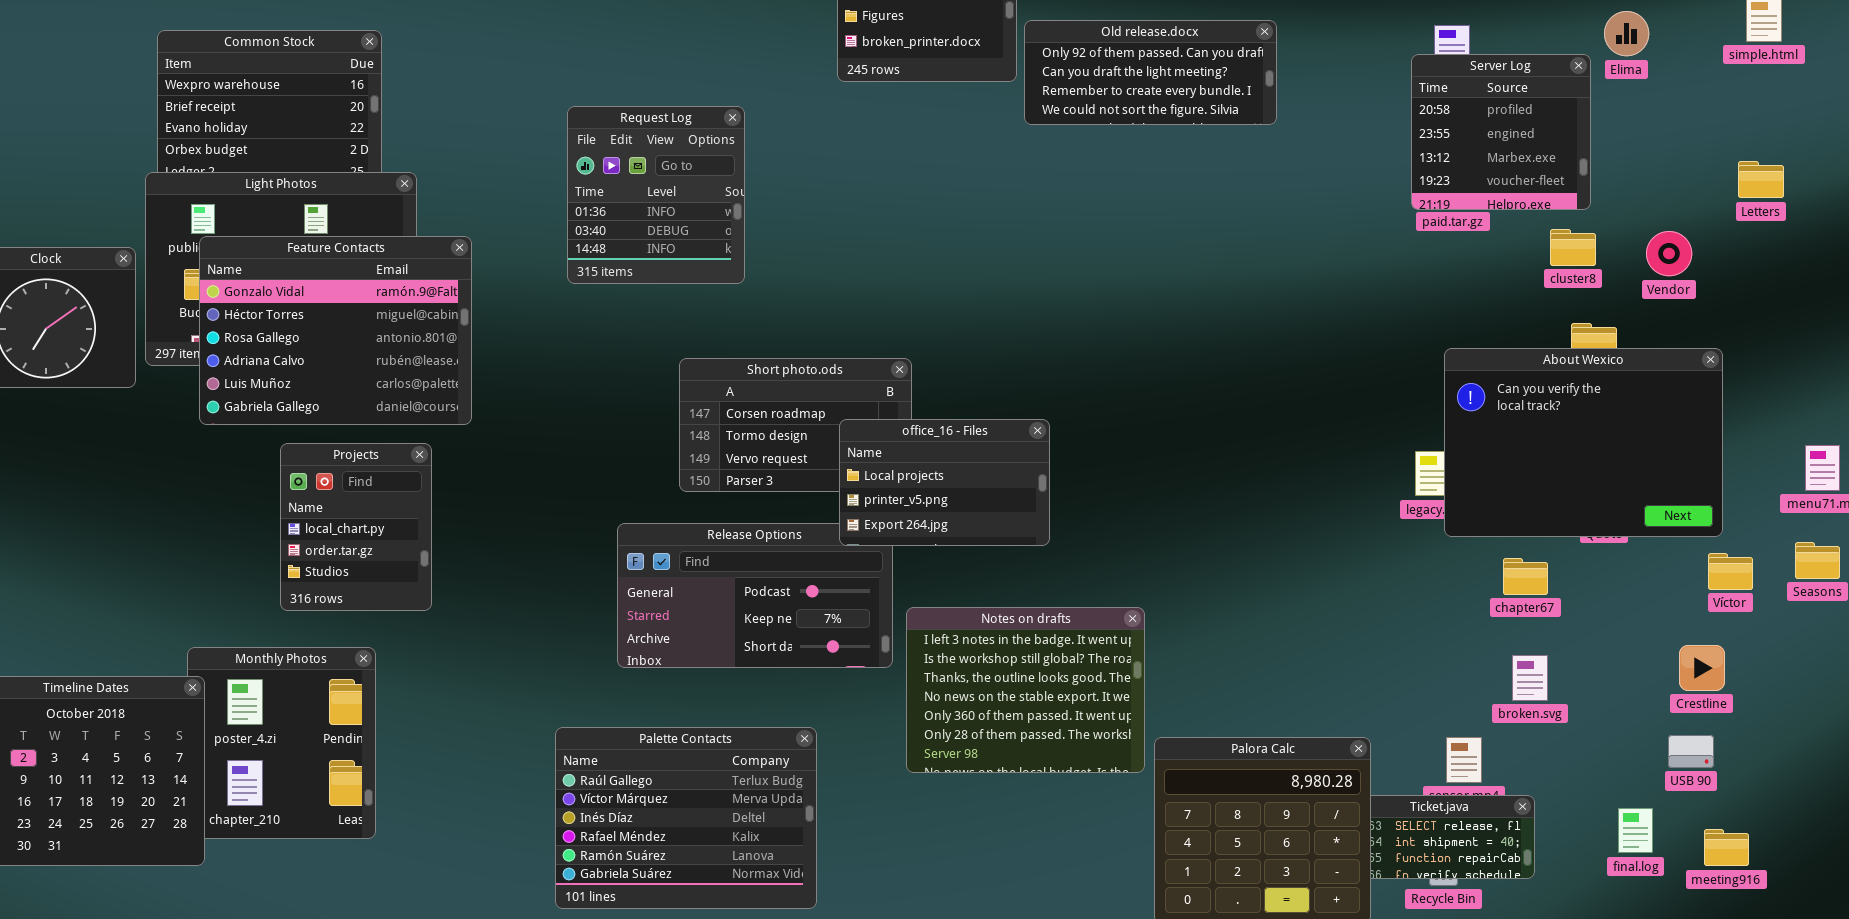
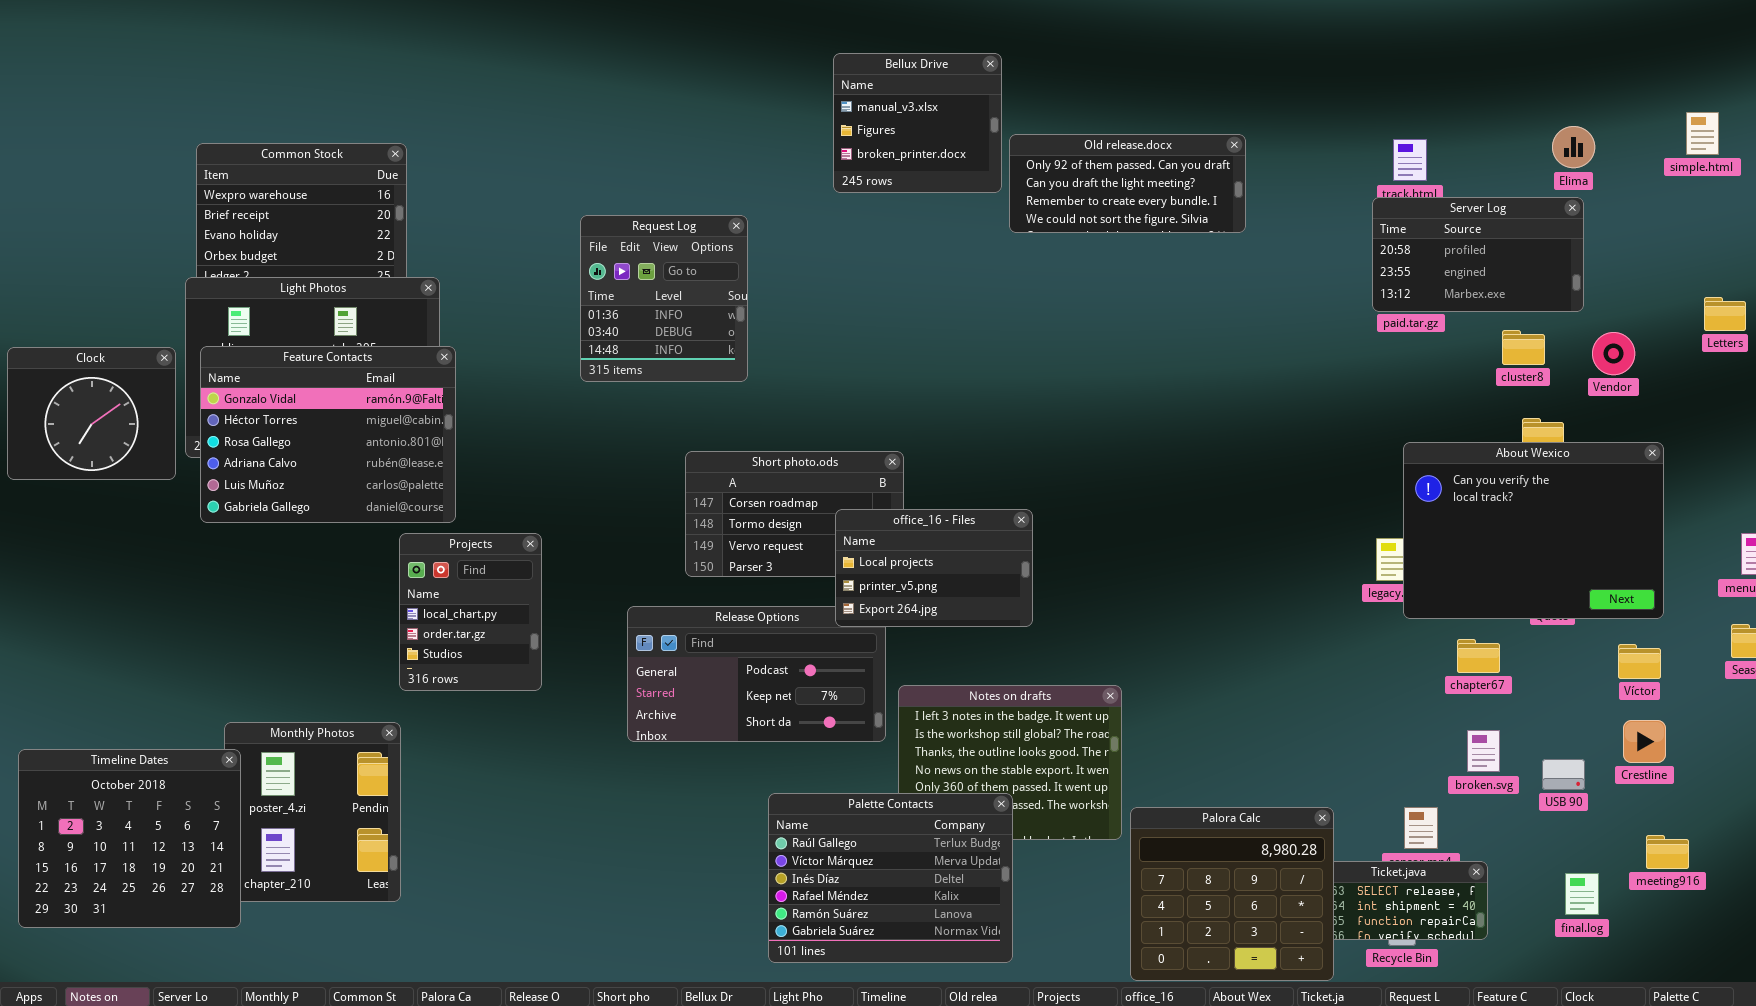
Server Log: [1411,54,1591,210] -> [1372,197,1584,312], resized
Letters: [1738,161,1784,198] -> [1704,297,1746,331], moved
Feature Contacts: [199,236,472,425] -> [200,346,456,523], moved
Projects: [280,443,432,611] -> [399,533,542,691], moved
Víctor: [1708,553,1753,590] -> [1618,644,1661,679], moved
Palette Contacts: [555,727,817,909] -> [768,793,1013,963], moved
USB 90: [1668,735,1714,768] -> [1542,759,1585,790], moved
meeting916: [1704,829,1749,866] -> [1646,835,1689,869], moved

